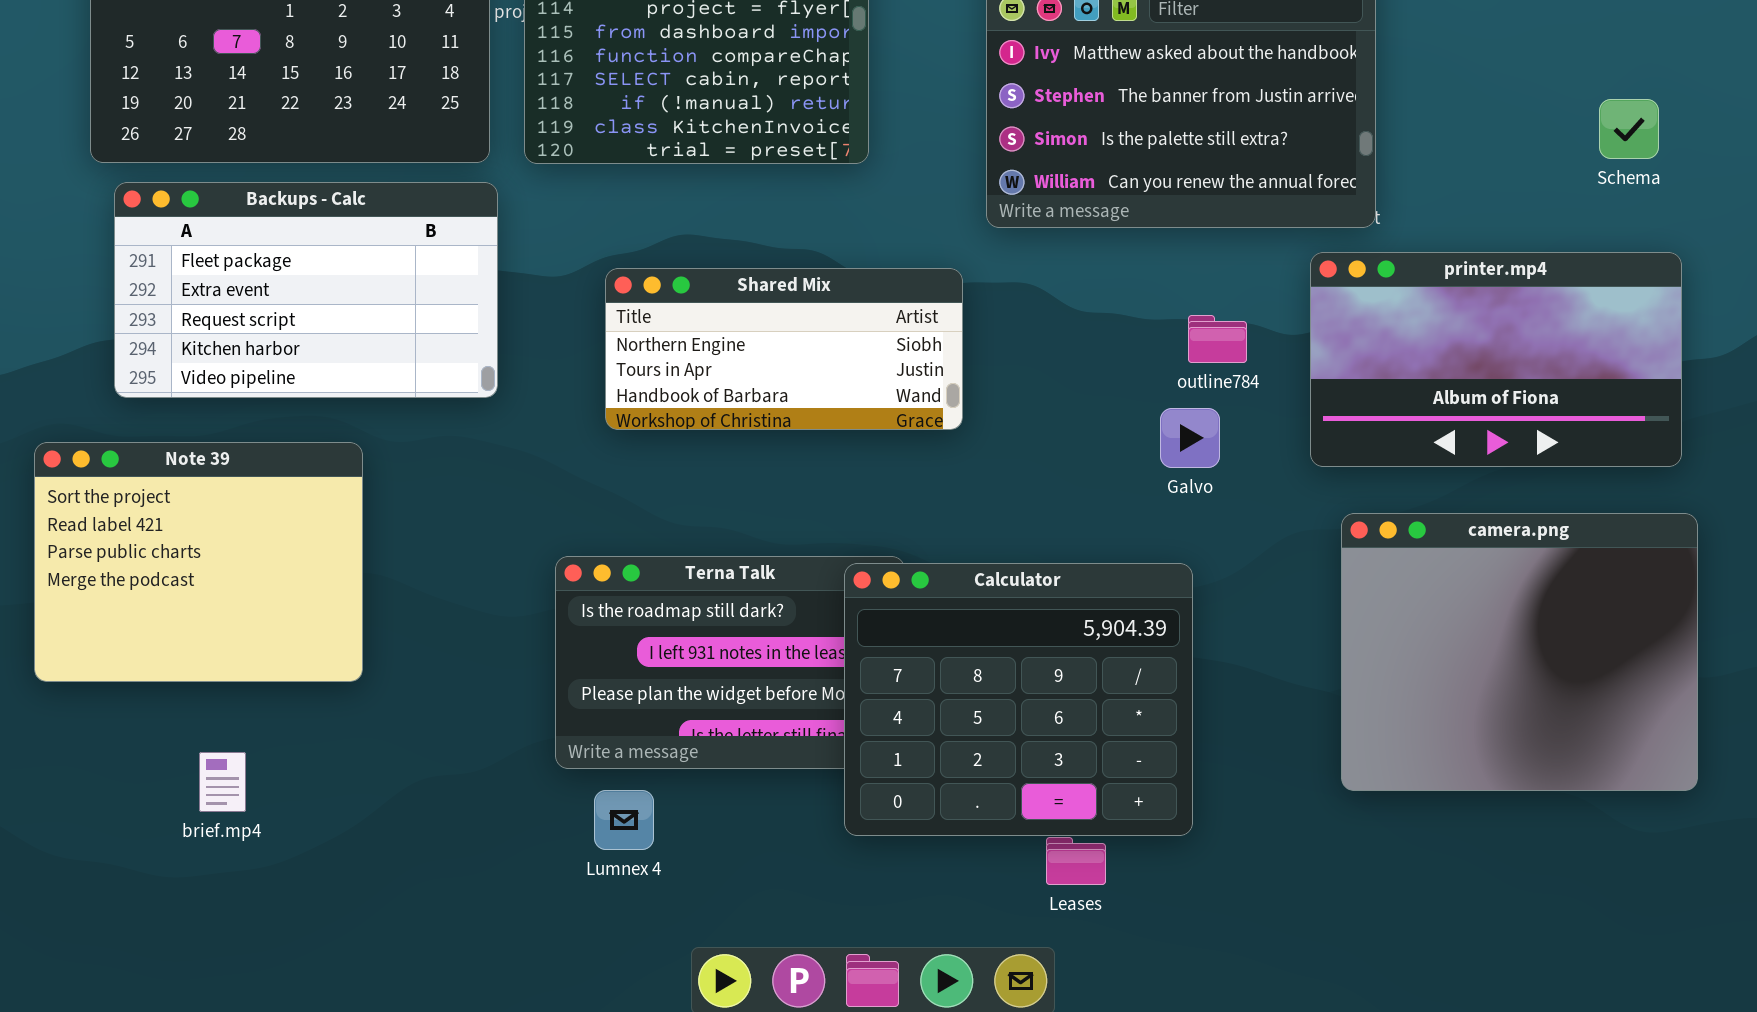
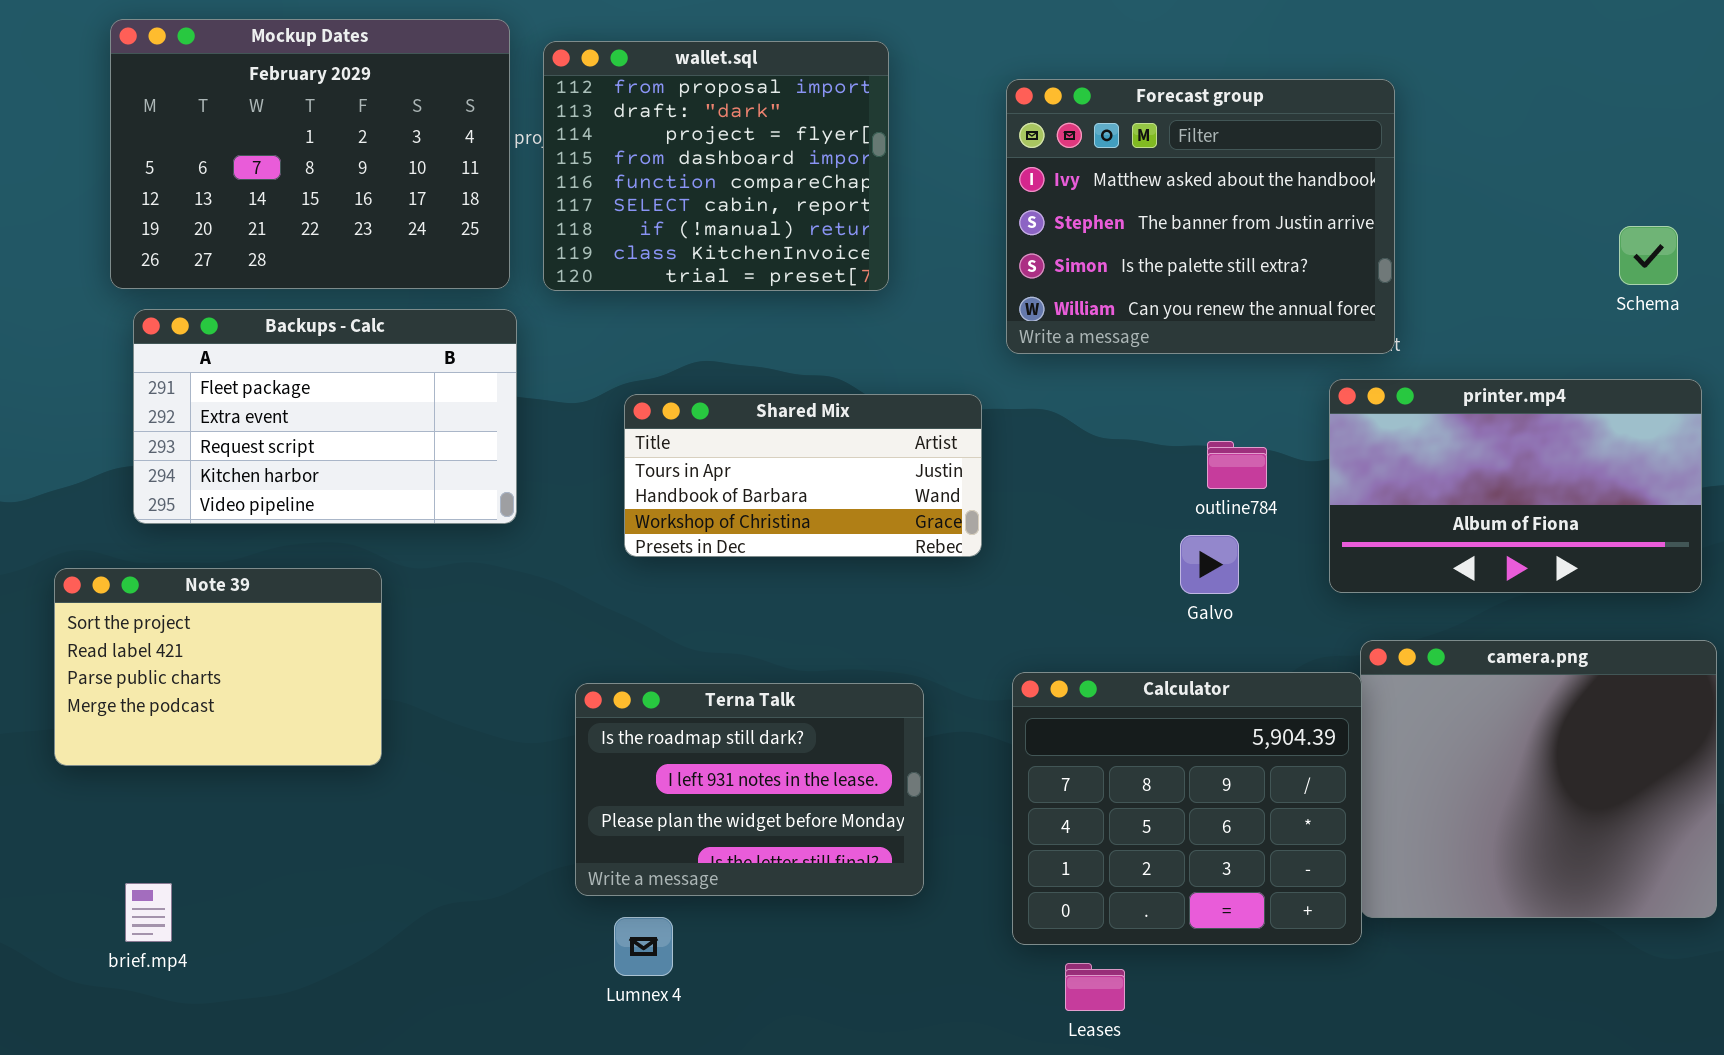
Shared Mix: [605,268,963,430] -> [624,394,982,557], scrolled down 1 row
Note 39: [34,442,363,682] -> [54,568,382,766], resized
Calculator: [844,563,1193,836] -> [1012,672,1362,945], moved
brief.mp4: [199,752,246,812] -> [125,883,172,942], moved

